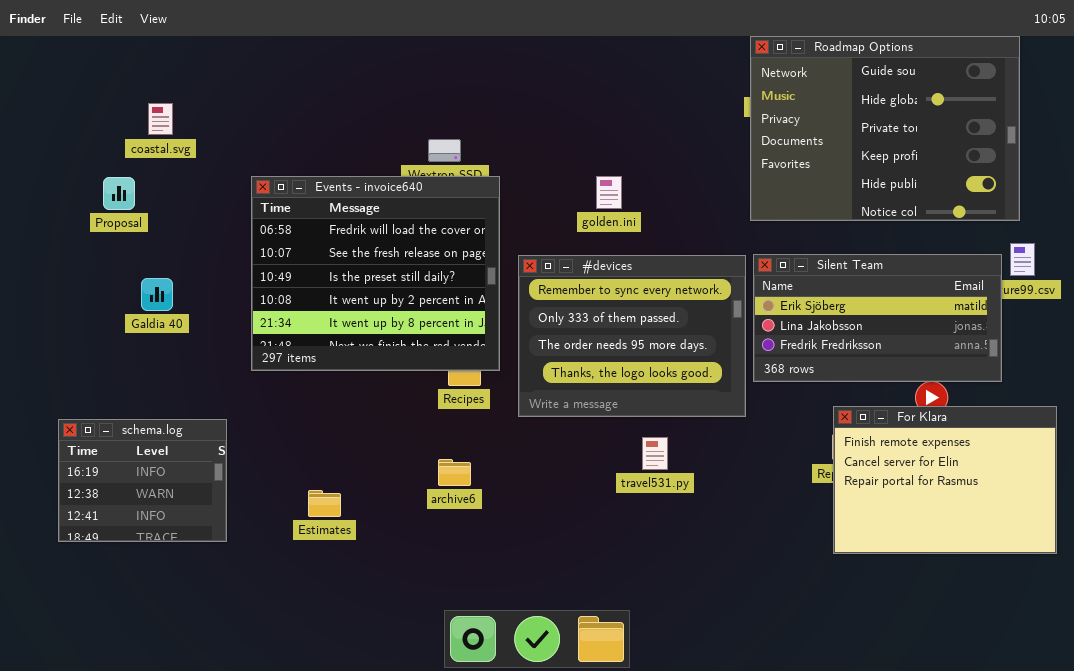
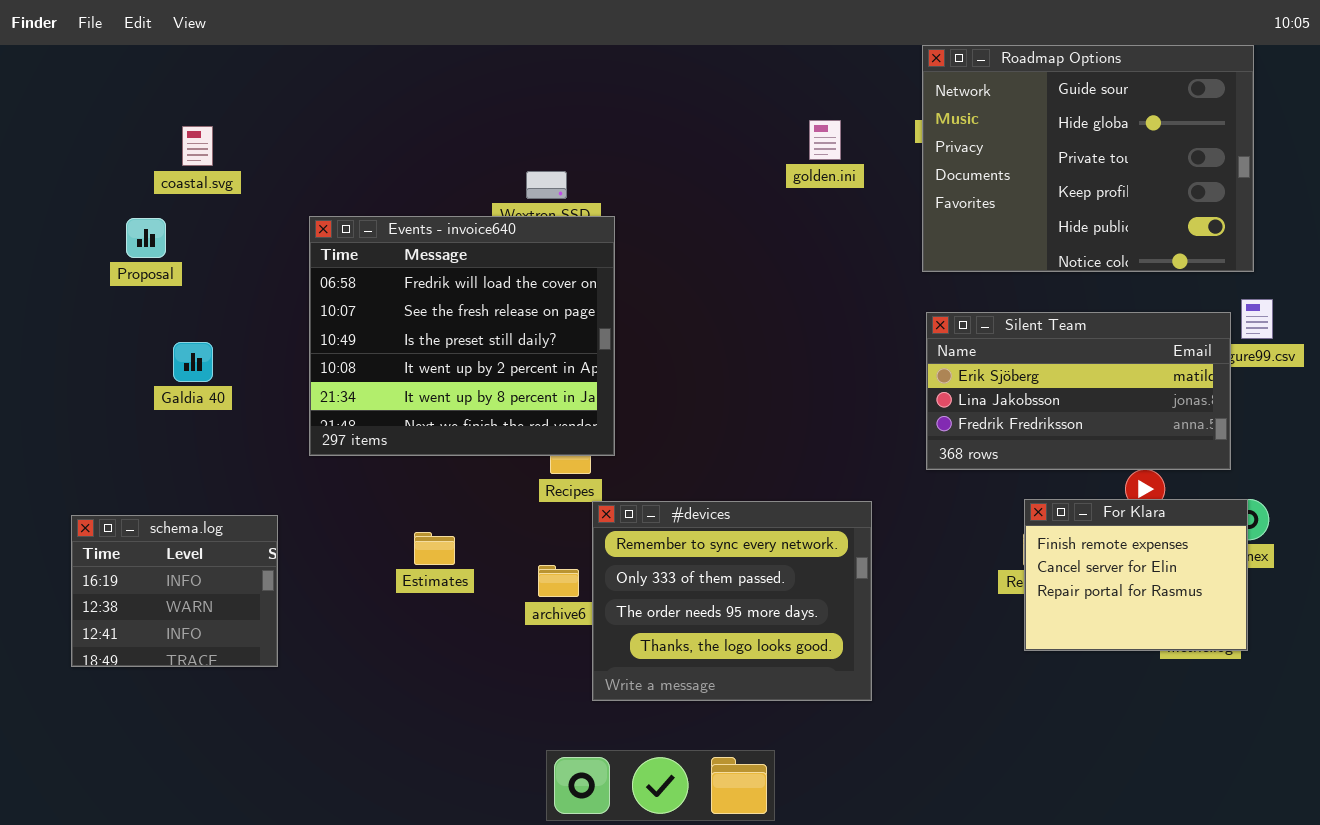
golden.ini: [596,176,622,209] -> [809,120,841,160], moved
#devices: [518,255,746,417] -> [592,501,872,701], moved
For Klara: [833,406,1057,554] -> [1024,499,1248,651], resized
Estimates: [308,490,341,517] -> [414,532,455,565], moved

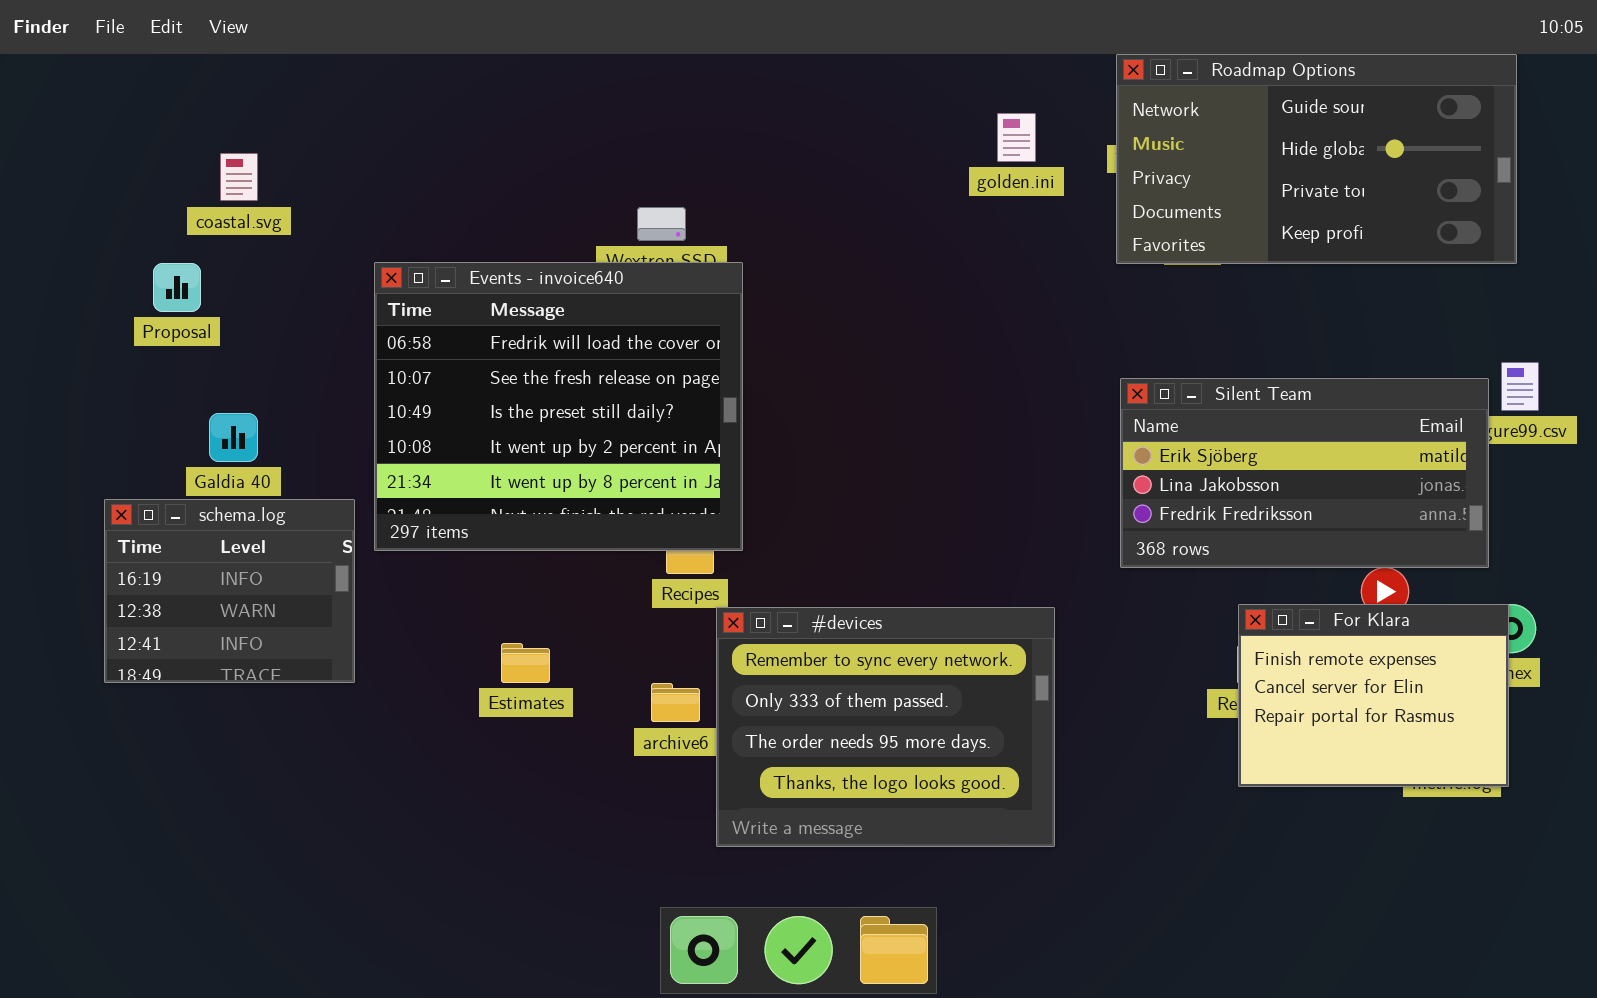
Roadmap Options: [922,45,1254,272] -> [1116,54,1517,264], resized
golden.ini: [809,120,841,160] -> [997,113,1036,162], moved
schema.log: [71,515,278,667] -> [104,499,355,683], moved

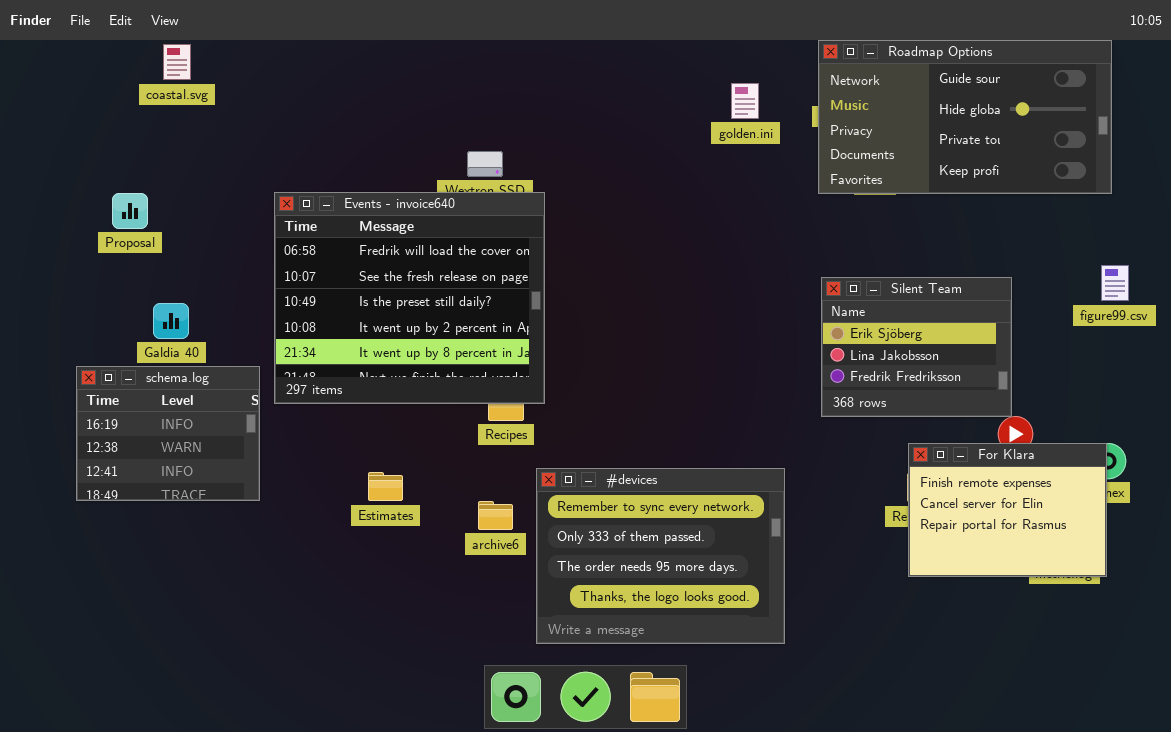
coastal.svg: [220,153,258,201] -> [163,44,191,80], moved
Silent Team: [1120,378,1489,568] -> [821,277,1012,417], resized
#devices: [716,607,1055,847] -> [536,468,785,644], moved

